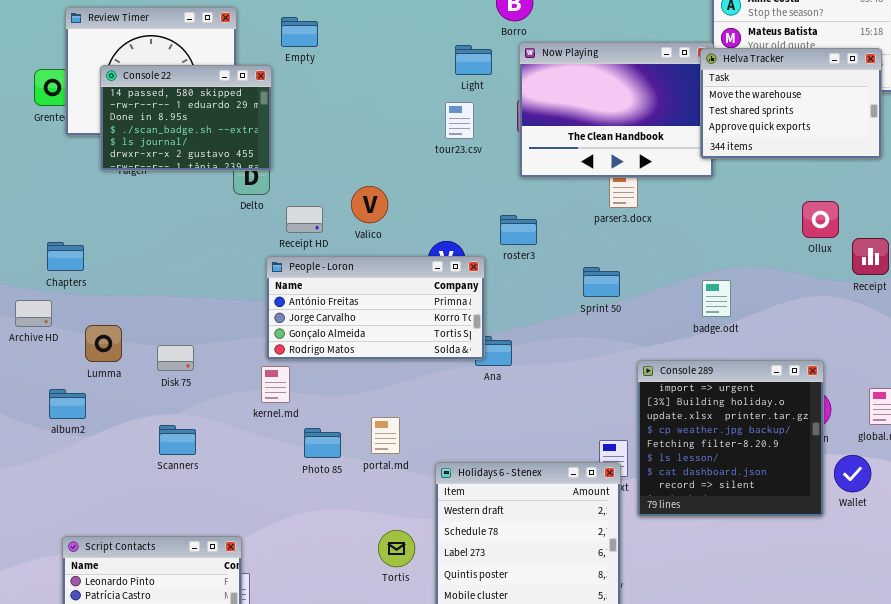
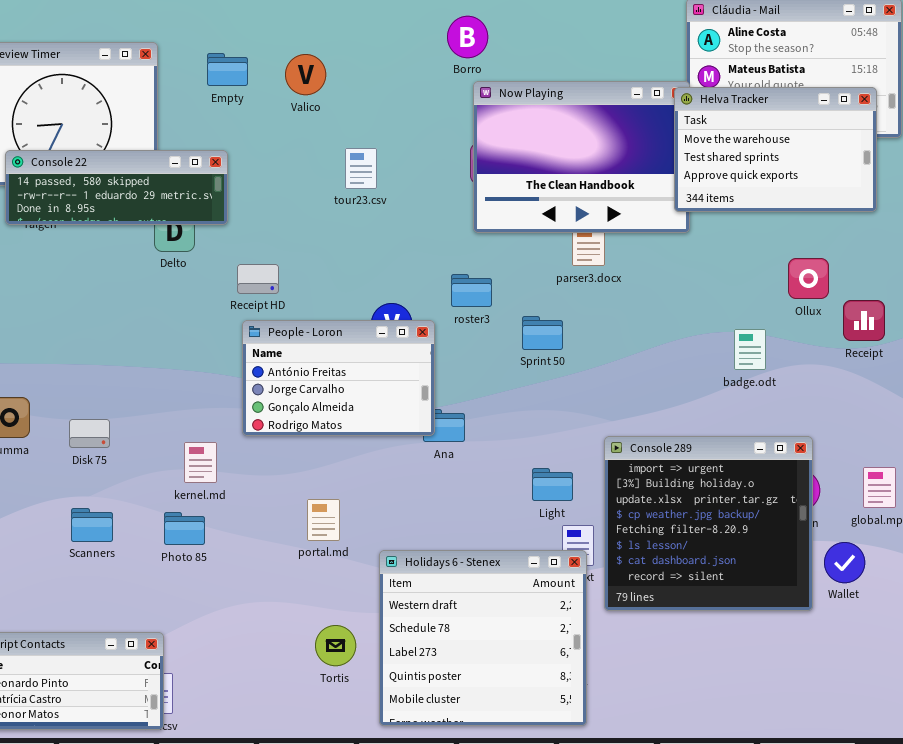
Light: [455,45,492,75] -> [532,468,573,501], moved
Console 22: [100,65,272,171] -> [5,150,228,225], resized
tour23.csv: [445,102,474,139] -> [345,148,377,189], moved
Valico: [351,186,388,223] -> [285,54,326,95], moved
Receipt HD: [286,206,323,233] -> [237,264,279,294], moved
People - Loron: [266,256,485,360] -> [242,320,435,436], resized
Sprint 50: [583,267,620,297] -> [522,316,563,350], moved
badge.odt: [702,280,731,317] -> [734,329,766,370], moved
Photo 85: [304,428,341,458] -> [164,512,205,545], moved

